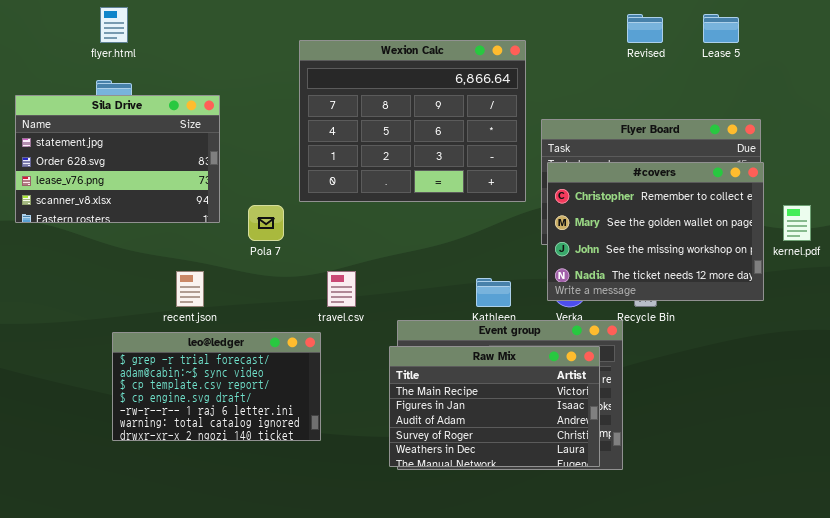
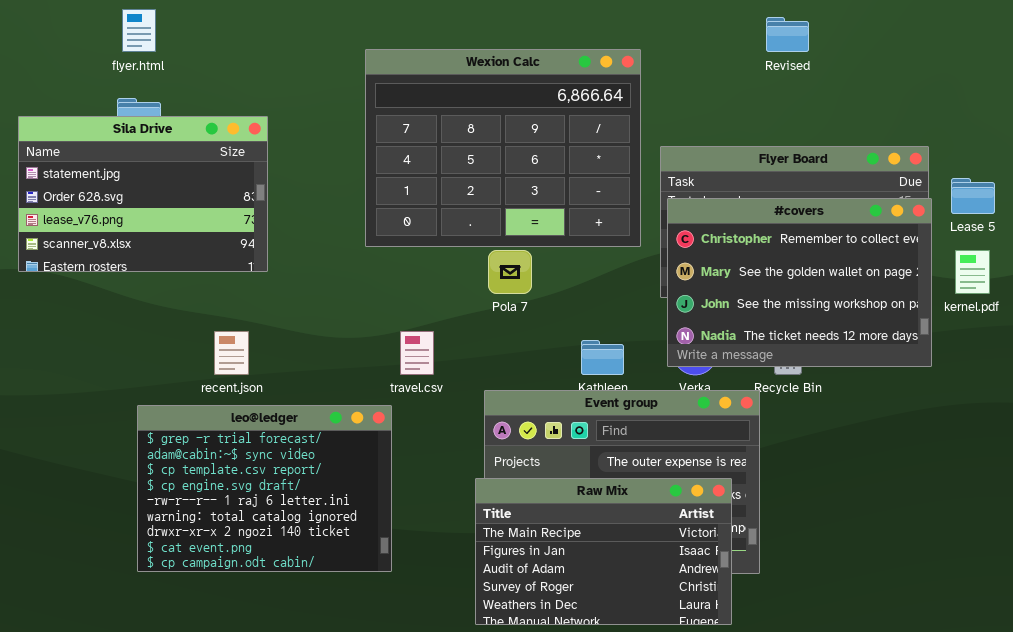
Lease 5: [703,14,739,43] -> [951,178,995,214], moved
Pola 7: [248,205,284,241] -> [488,250,532,294], moved
leo@ledger: [112,332,321,441] -> [137,405,392,572], resized
Raw Mix: [389,346,600,467] -> [475,478,732,625], moved

